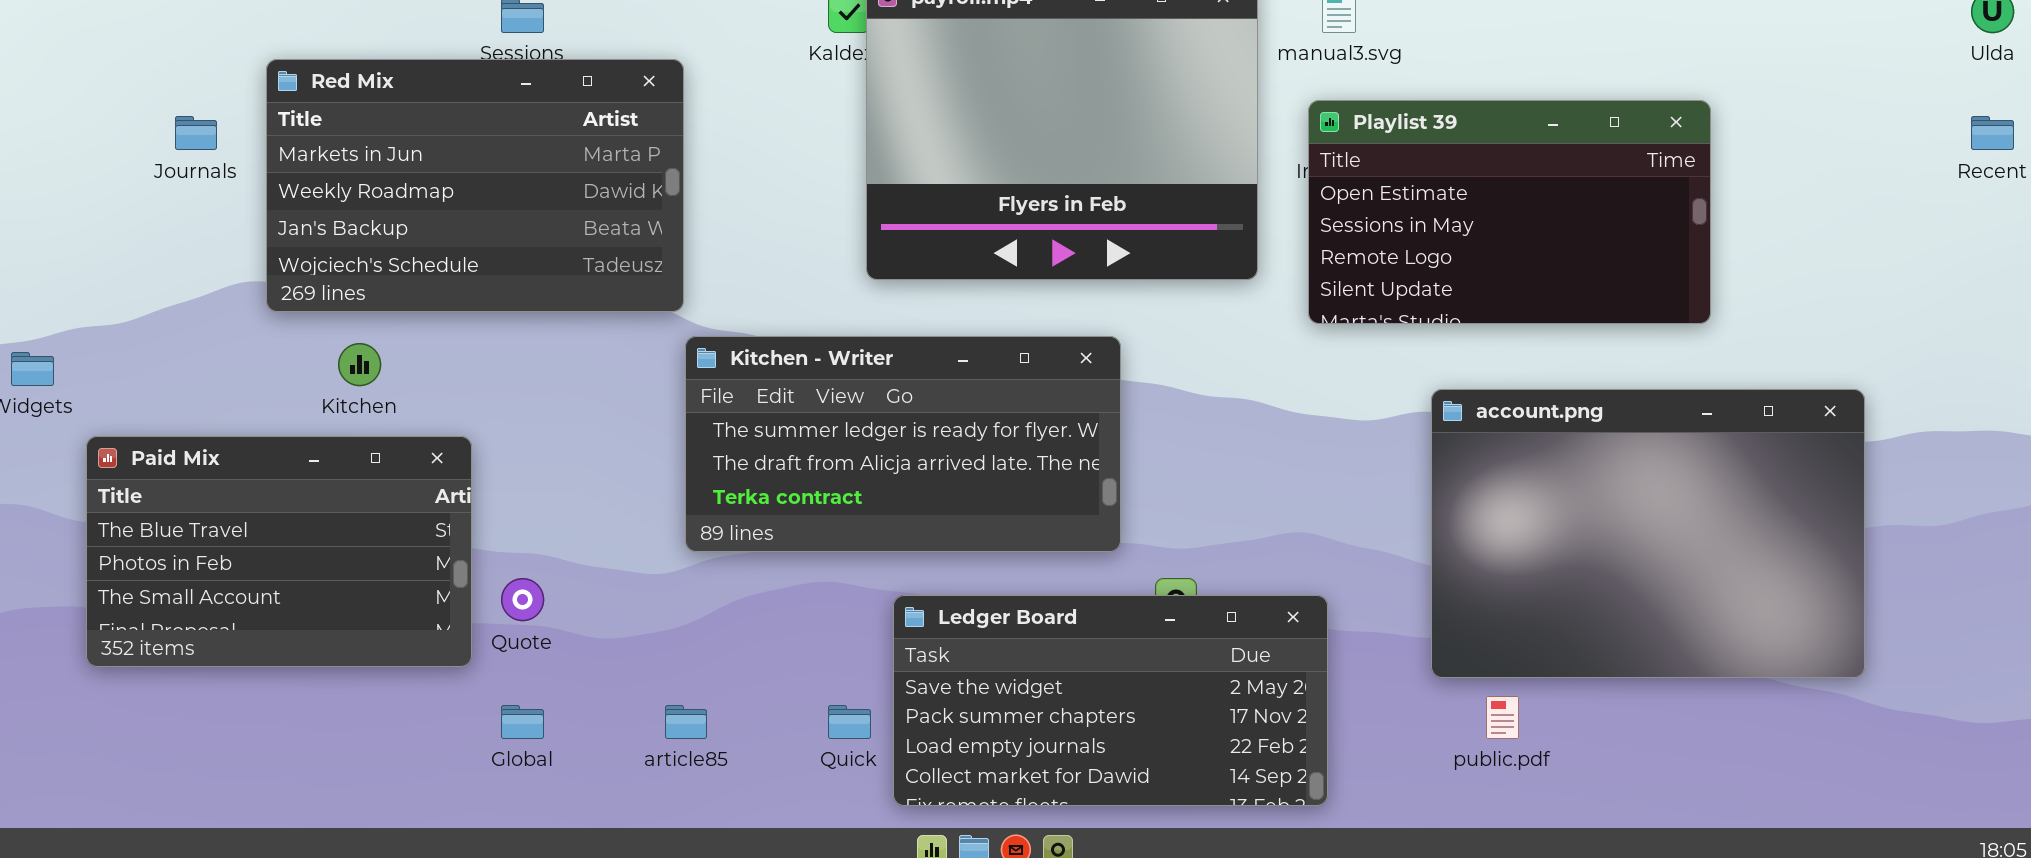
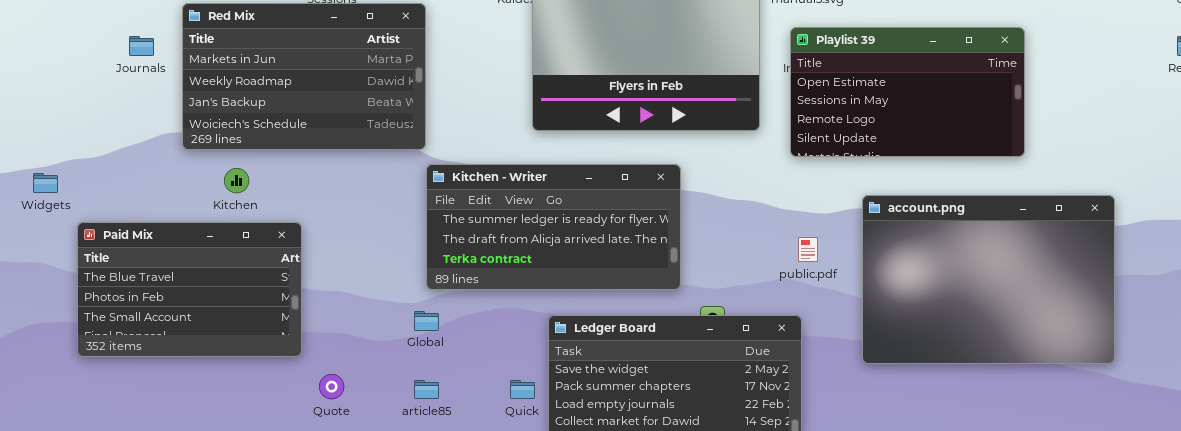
Quote: [501,578,544,621] -> [319,374,344,399], moved
public.pdf: [1486,696,1519,739] -> [798,237,818,262], moved
Global: [501,705,544,739] -> [414,311,439,331], moved

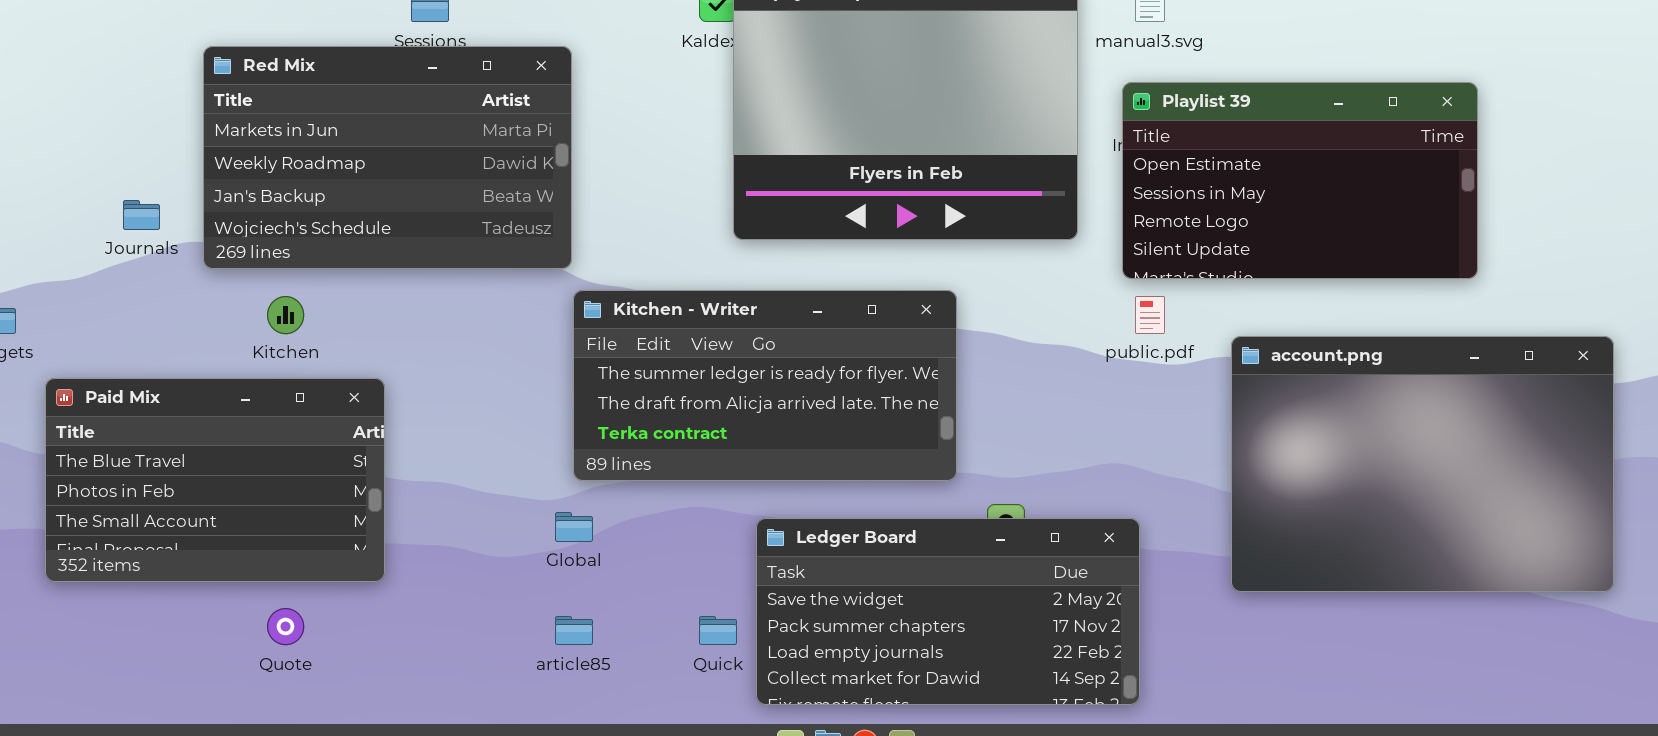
Journals: [129,36,154,56] -> [123,200,160,230], moved
public.pdf: [798,237,818,262] -> [1135,296,1165,334], moved
Quote: [319,374,344,399] -> [267,608,304,645], moved

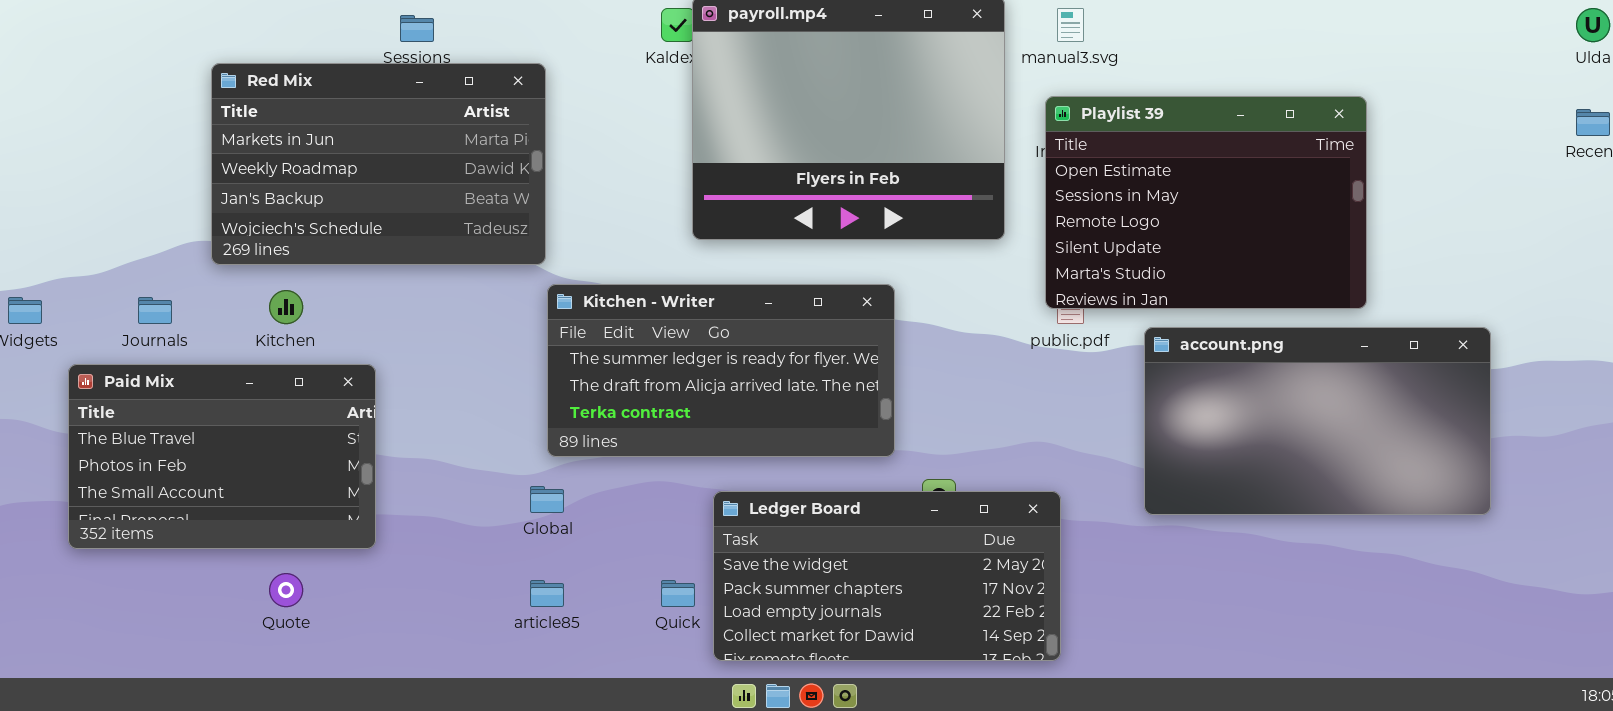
Playlist 39: [1122,82,1478,279] -> [1045,96,1367,309], resized
Journals: [123,200,160,230] -> [138,297,172,324], moved
account.png: [1231,336,1614,592] -> [1144,327,1491,515], resized

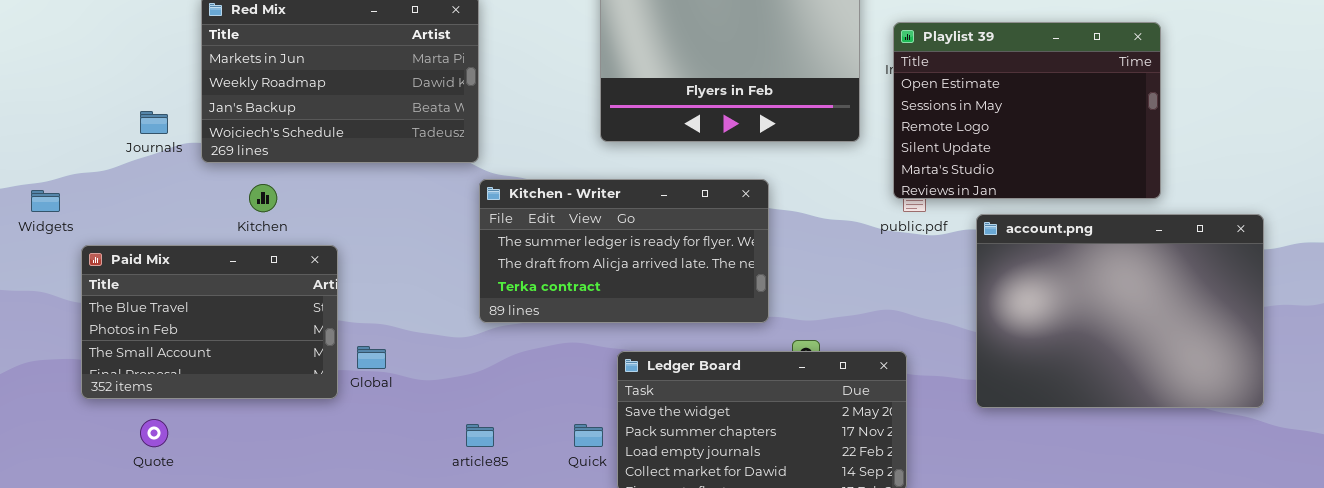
Journals: [138,297,172,324] -> [140,111,168,134], moved
account.png: [1144,327,1491,515] -> [976,214,1264,408], resized
Global: [530,486,564,513] -> [357,346,386,369], moved
Quote: [269,573,303,607] -> [140,419,168,447], moved

